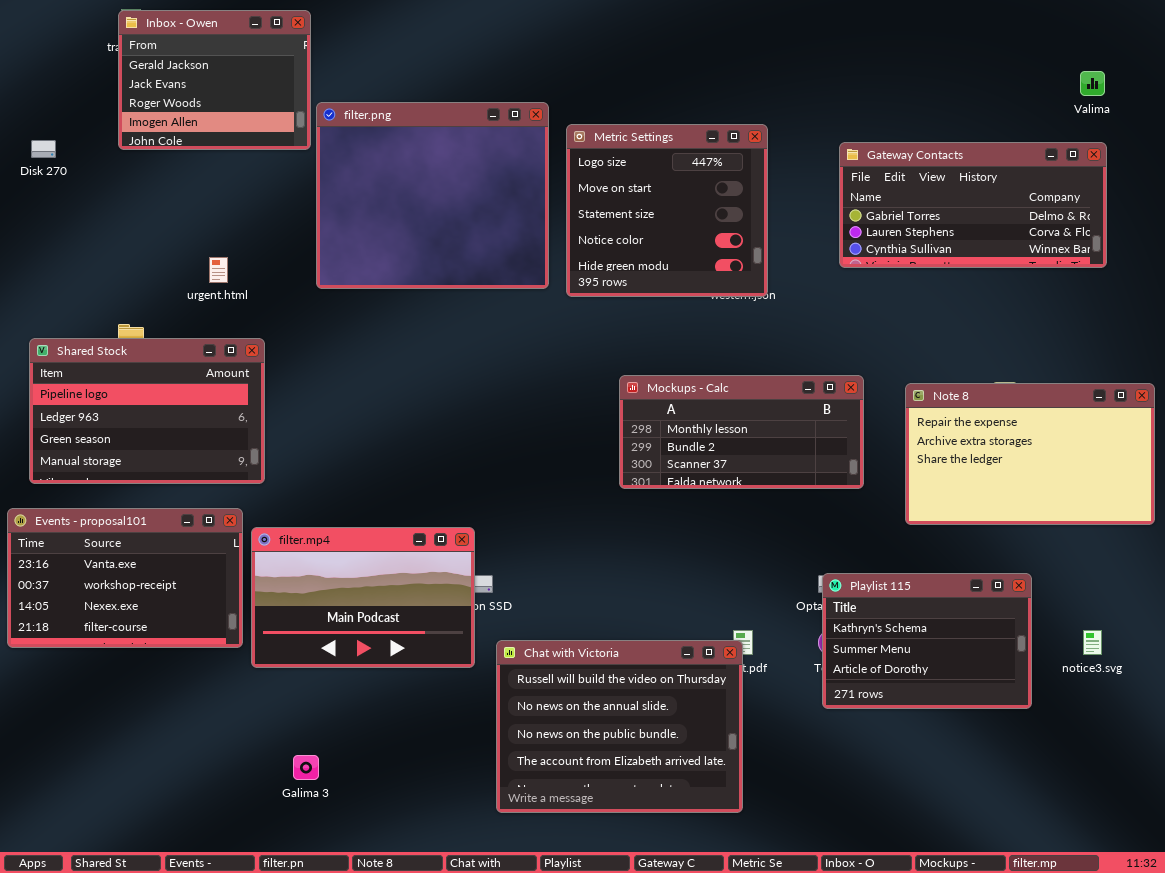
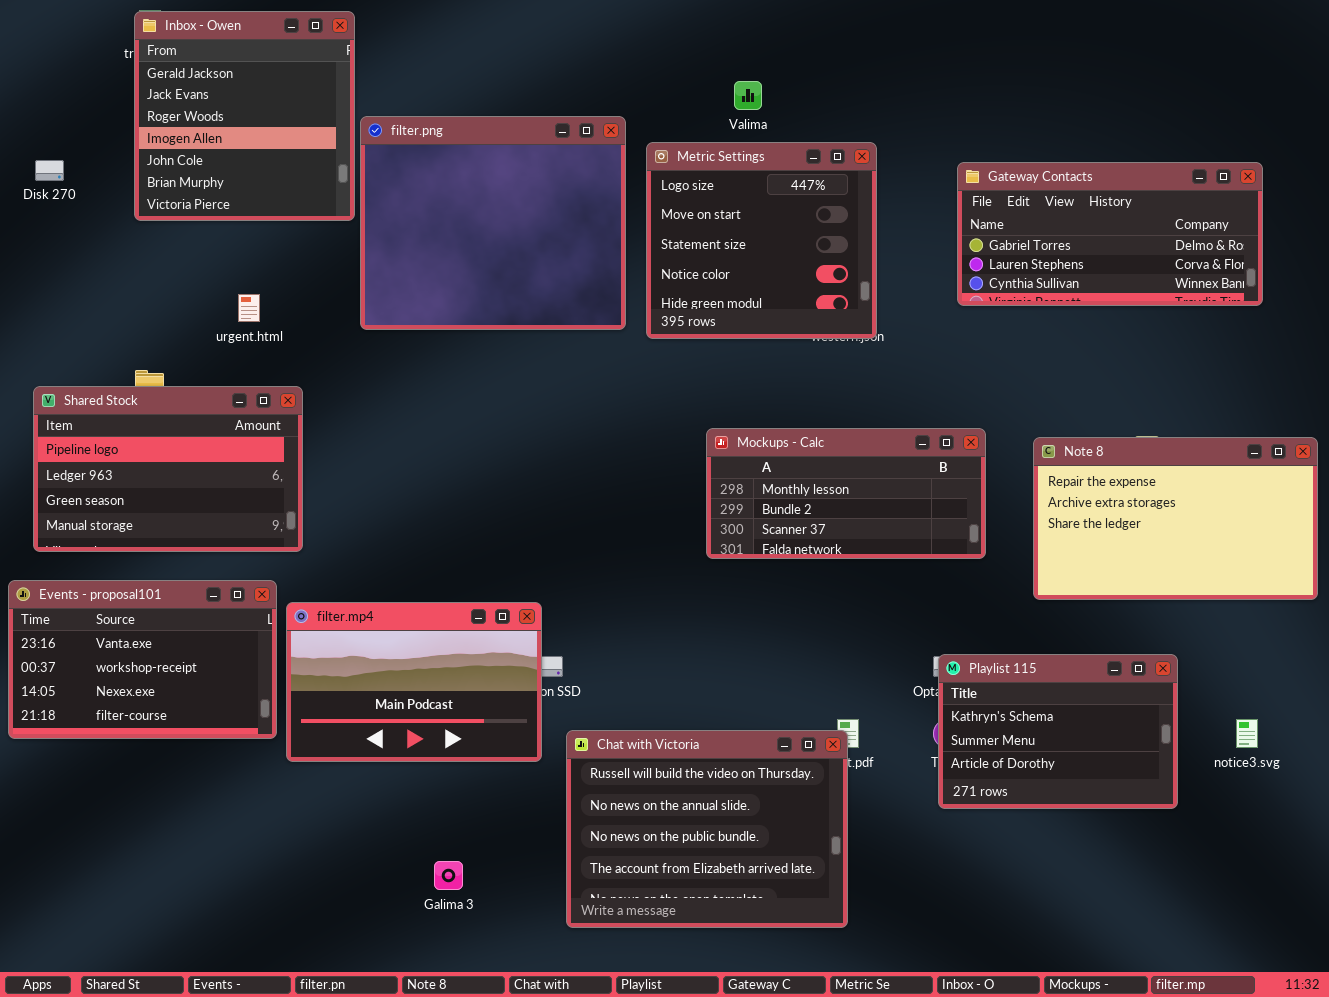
Inbox - Owen: [118,10,311,150] -> [134,11,355,221], resized
Valima: [1080,71,1105,96] -> [734,81,762,110], moved
Galima 3: [293,755,319,780] -> [434,861,463,890], moved

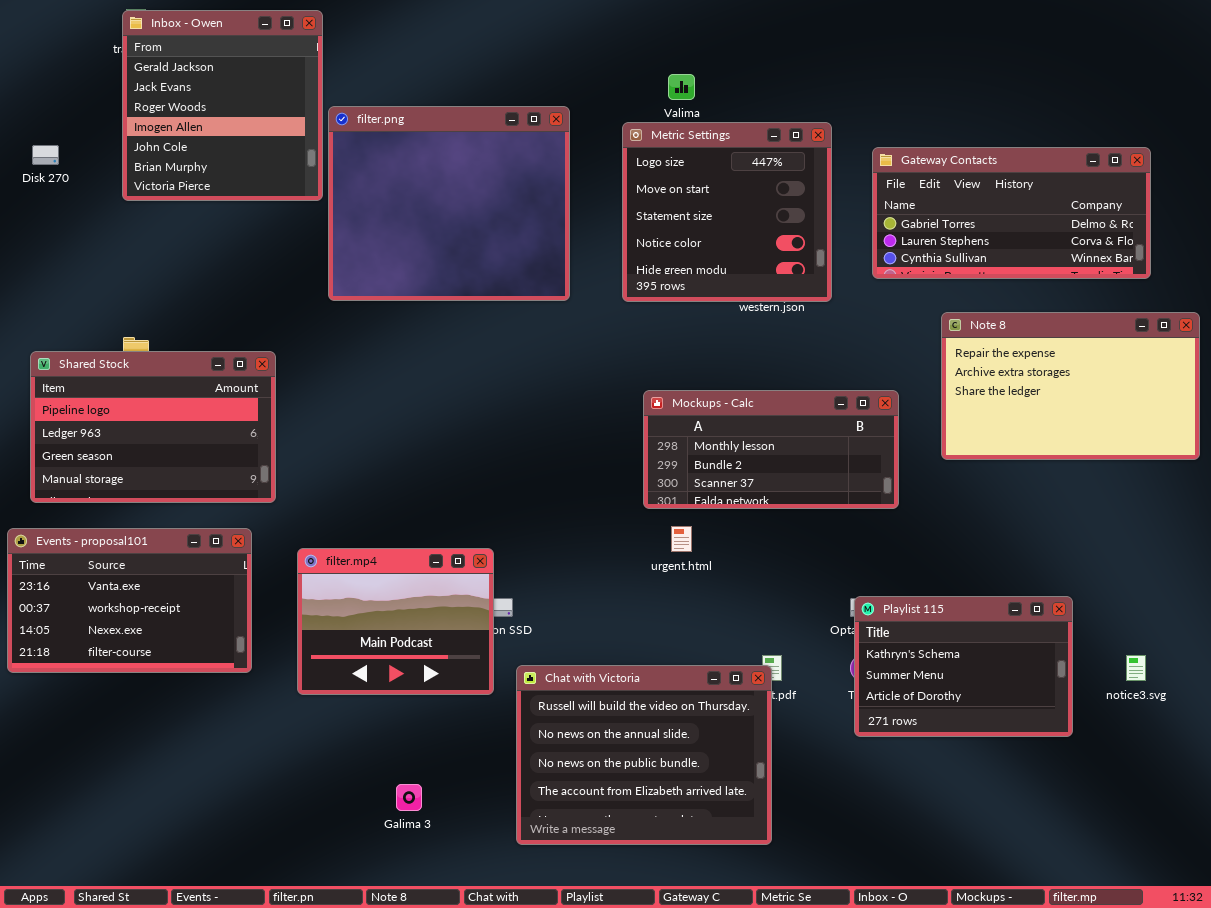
Metric Settings: [646,142,877,339] -> [622,122,832,302], moved
urgent.html: [238,294,260,322] -> [671,526,692,552], moved
Note 8: [1033,437,1318,600] -> [941,312,1200,460], moved
filter.mp4: [286,602,542,762] -> [297,548,494,695], resized

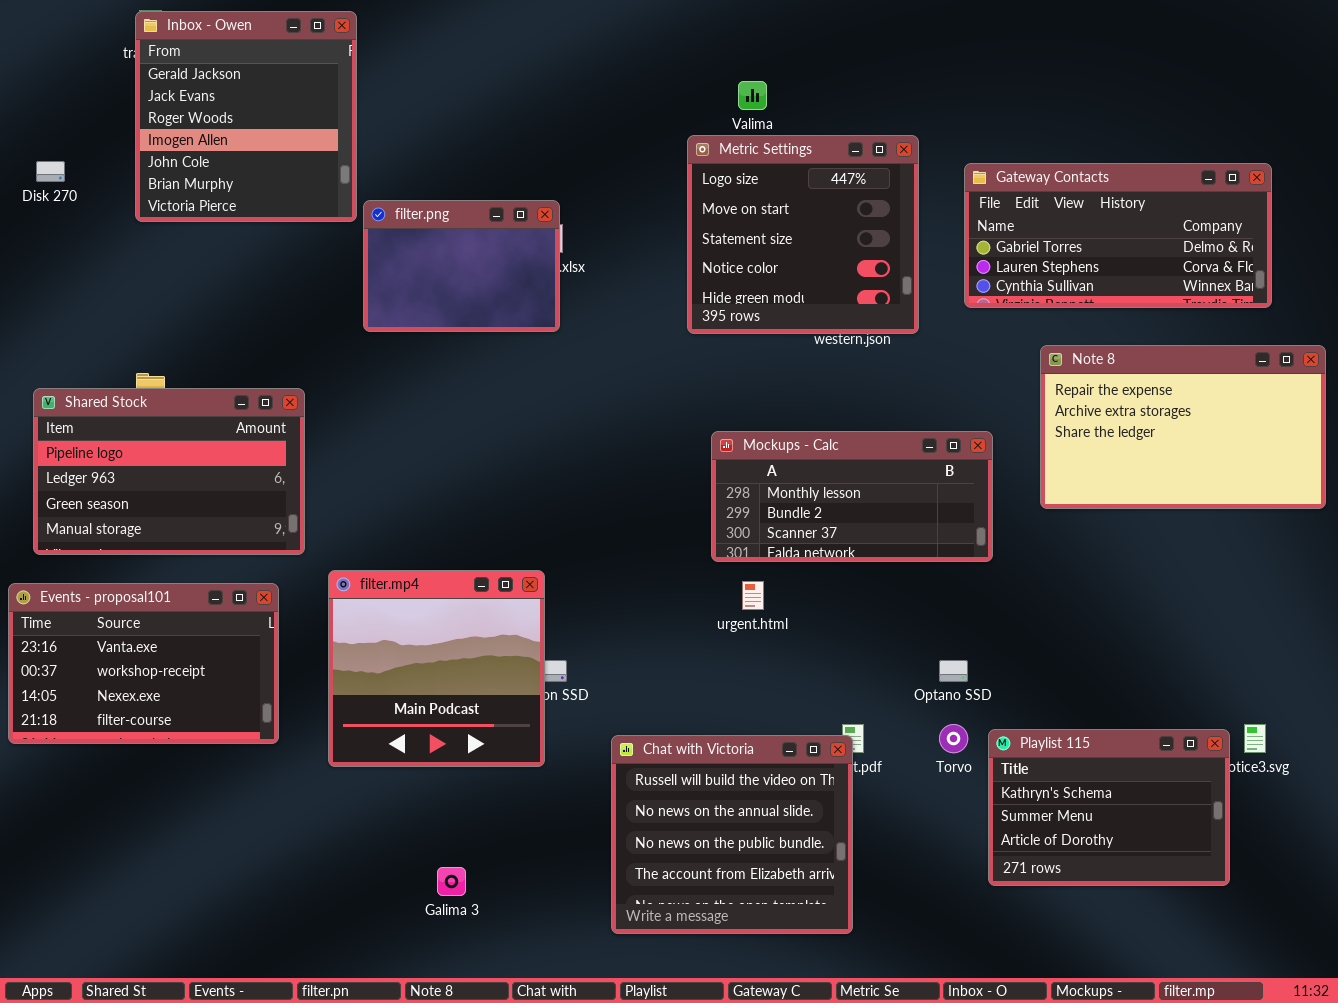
filter.png: [328,106,570,301] -> [363,200,560,332], resized
filter.mp4: [297,548,494,695] -> [328,570,545,767], resized
Playlist 115: [854,596,1073,737] -> [988,729,1230,886], moved
Chat with Victoria: [516,665,772,845] -> [611,735,853,934], resized

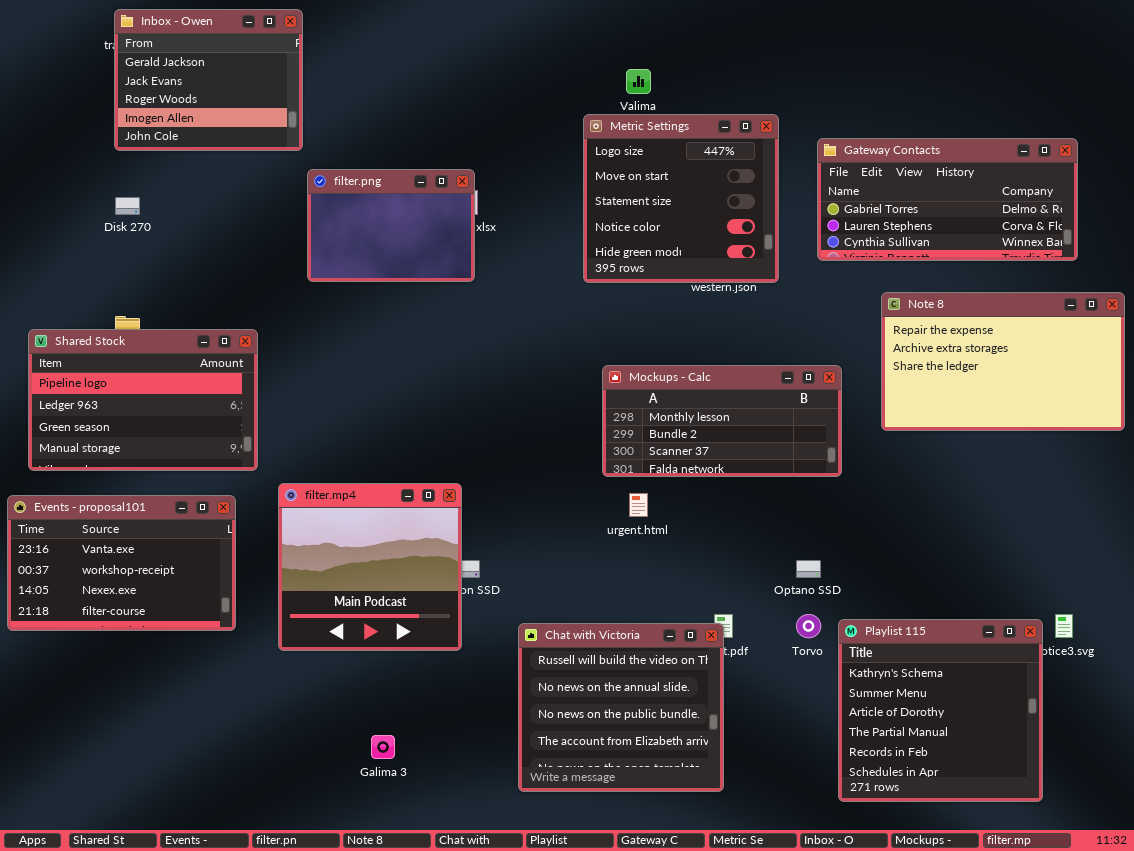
Inbox - Owen: [135,11,357,222] -> [114,9,303,151], resized
Disk 270: [36,161,65,182] -> [115,197,140,215], moved
Playlist 115: [988,729,1230,886] -> [838,619,1043,802], resized

